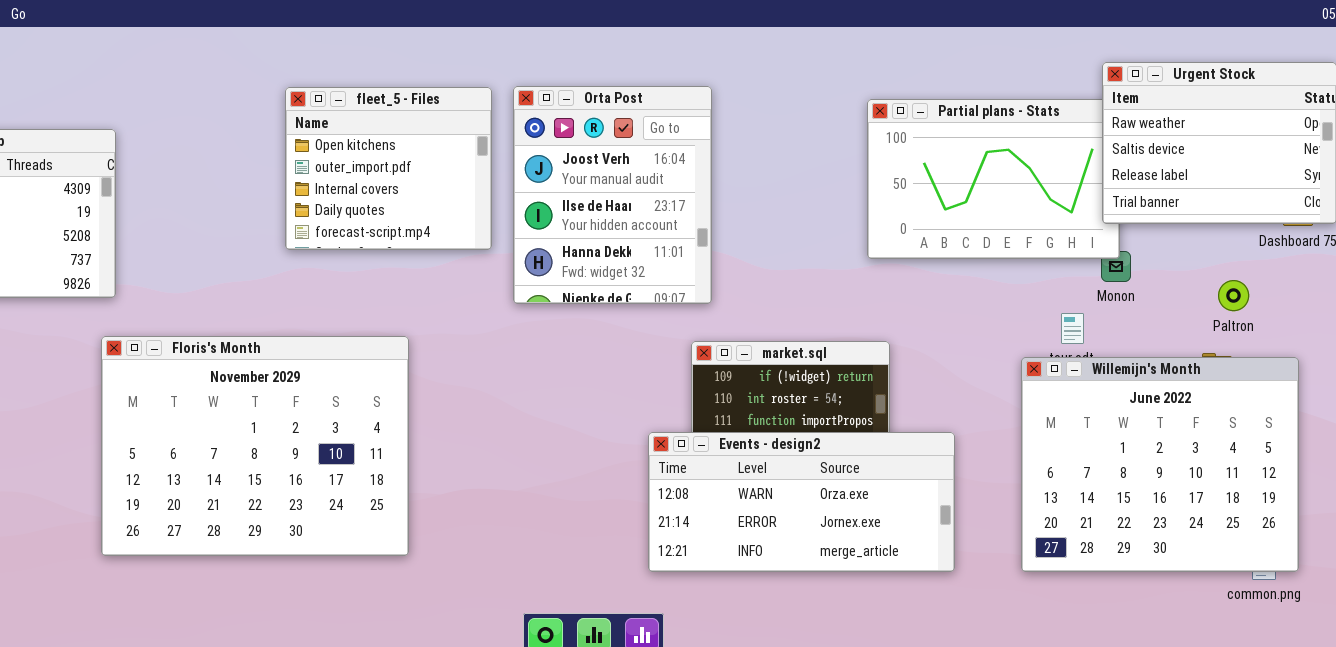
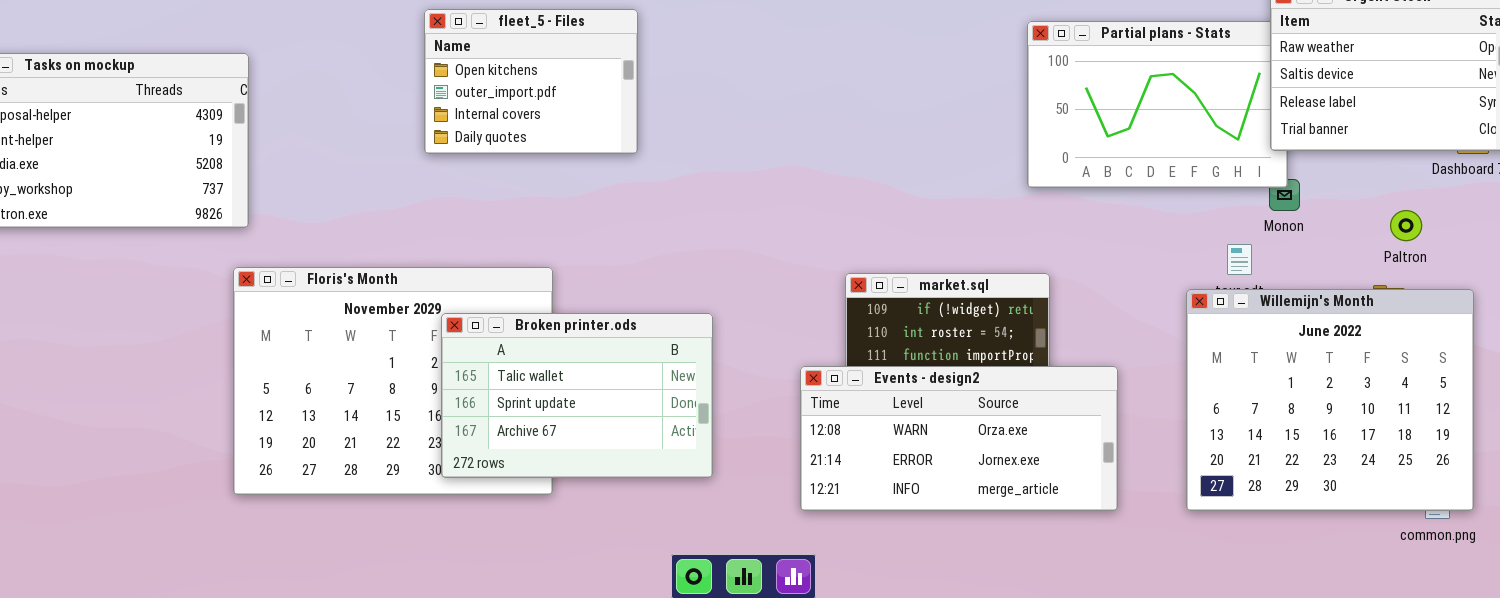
Orta Post: [513,86,712,304] -> none, closed
fleet_5 - Files: [285,87,492,250] -> [424,9,638,154], resized
Broken printer.ods: none -> [441,313,713,478], opened

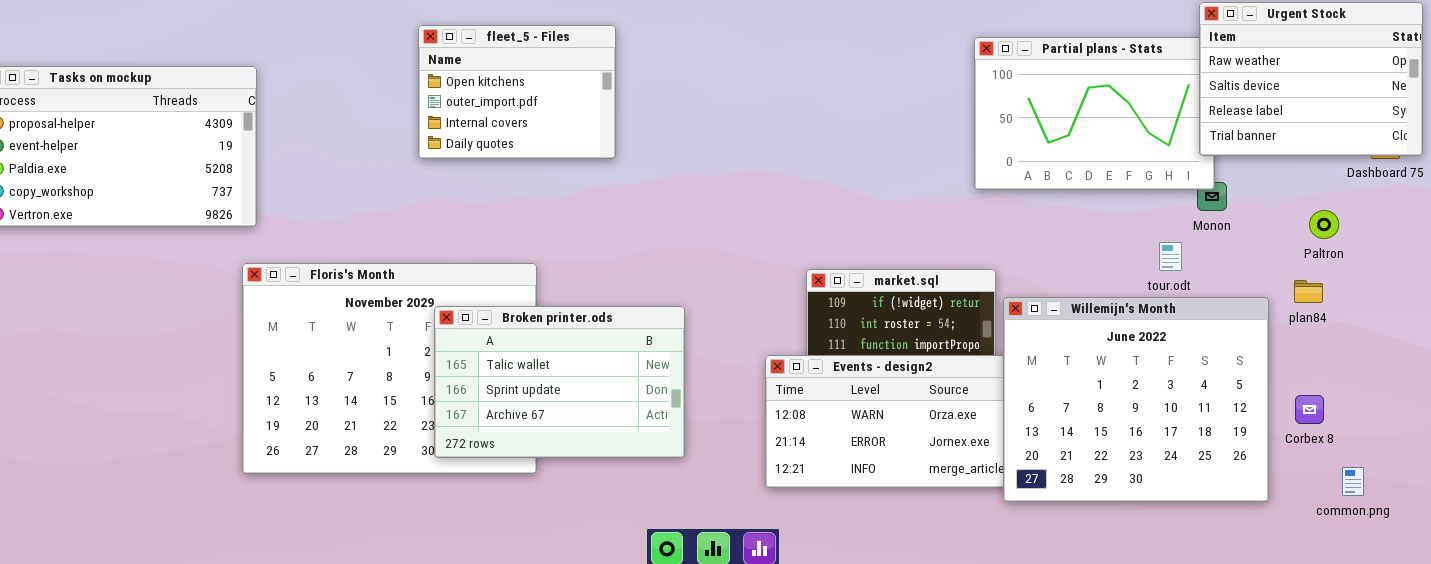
Willemijn's Month: [1186,289,1474,511] -> [1003,297,1269,502], moved

